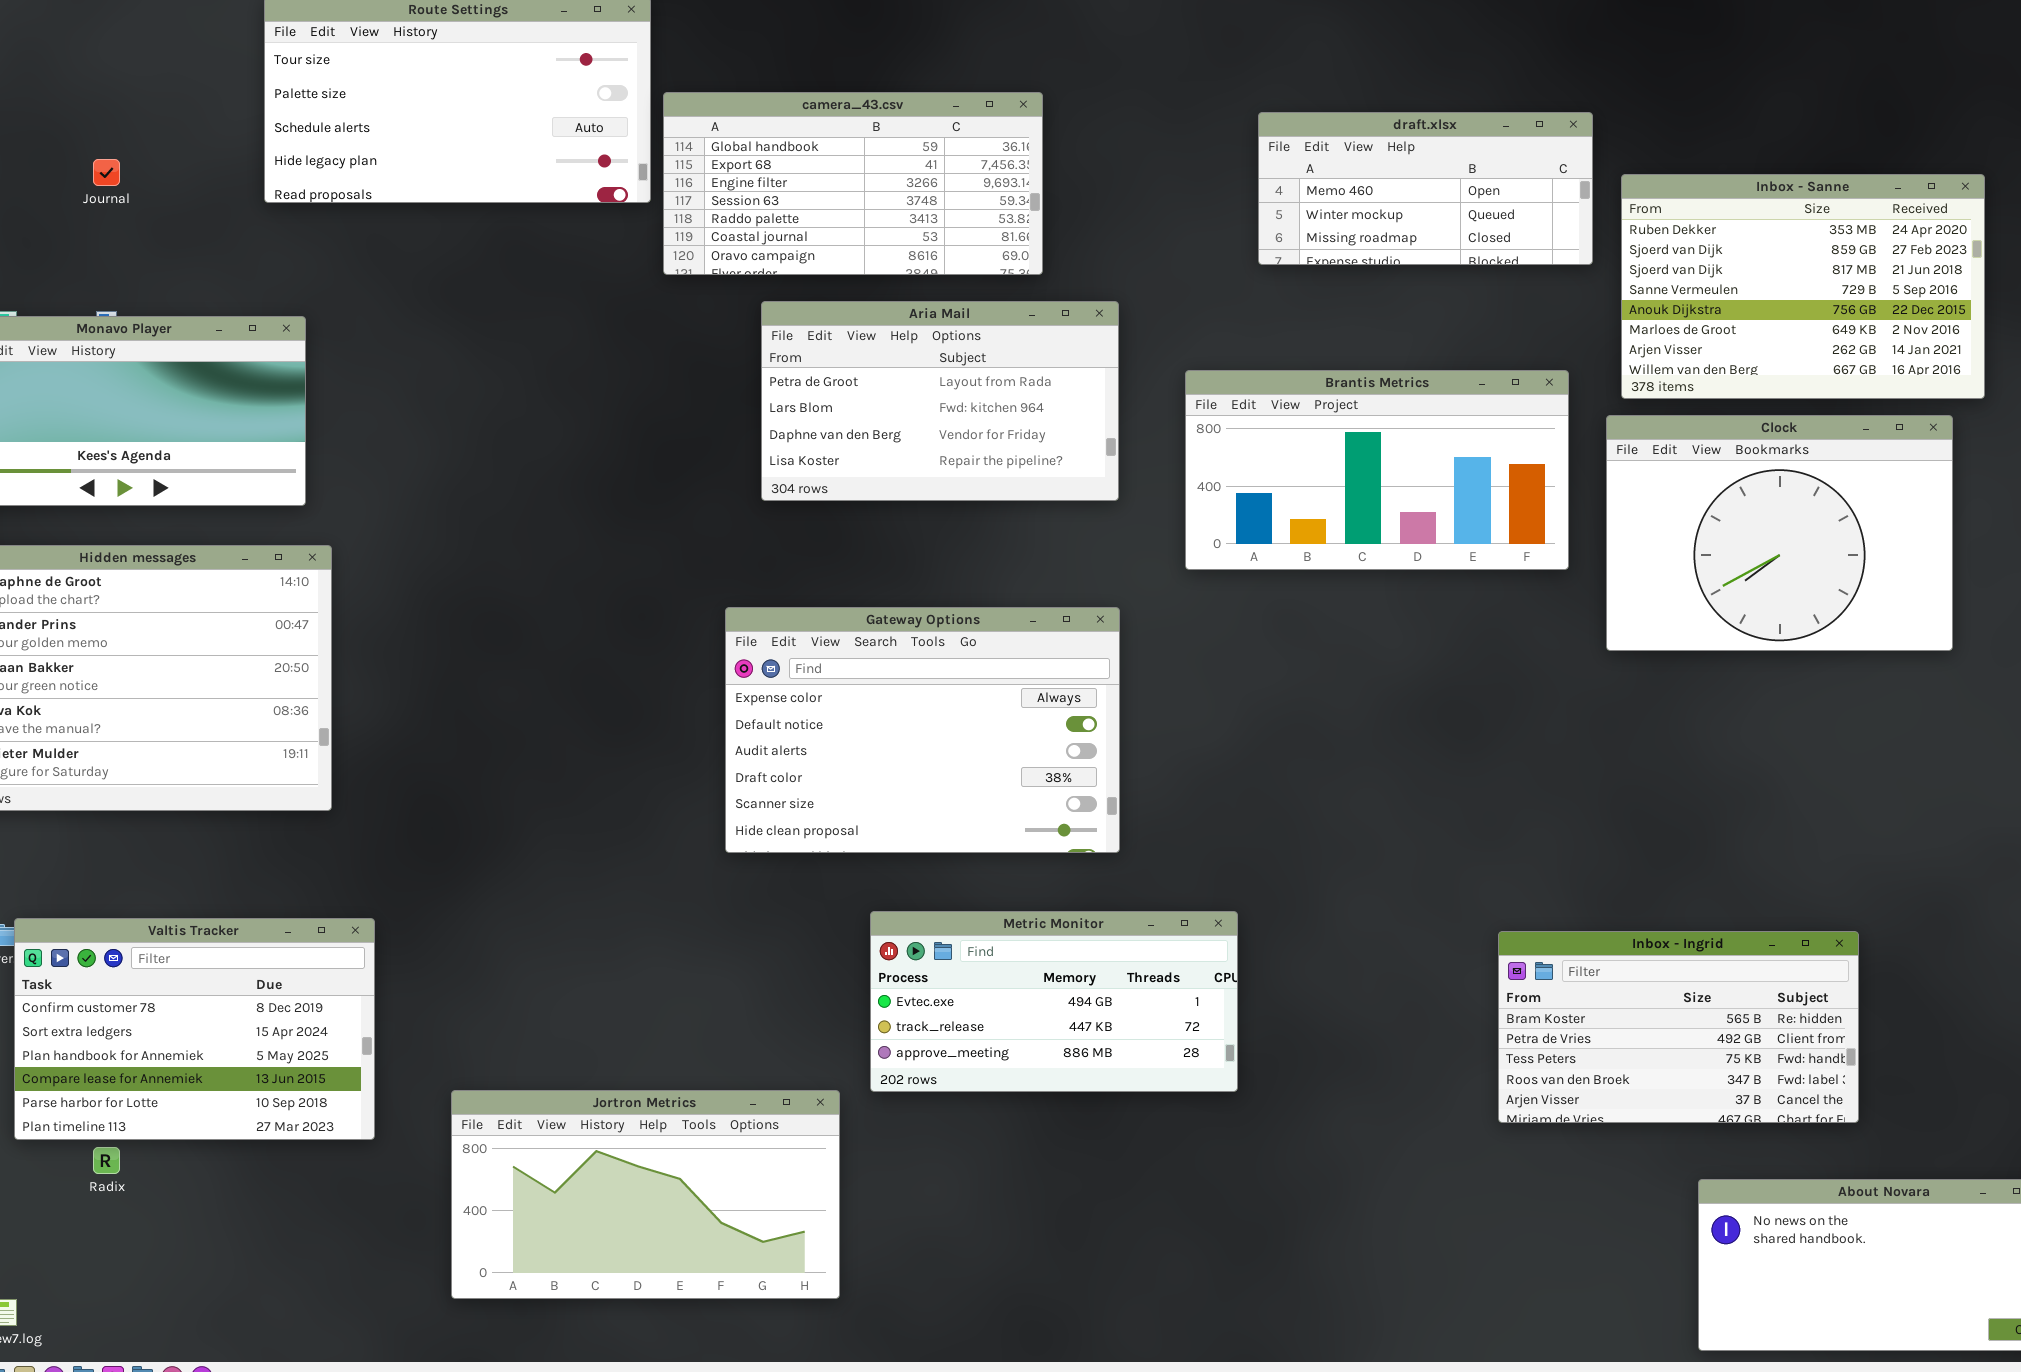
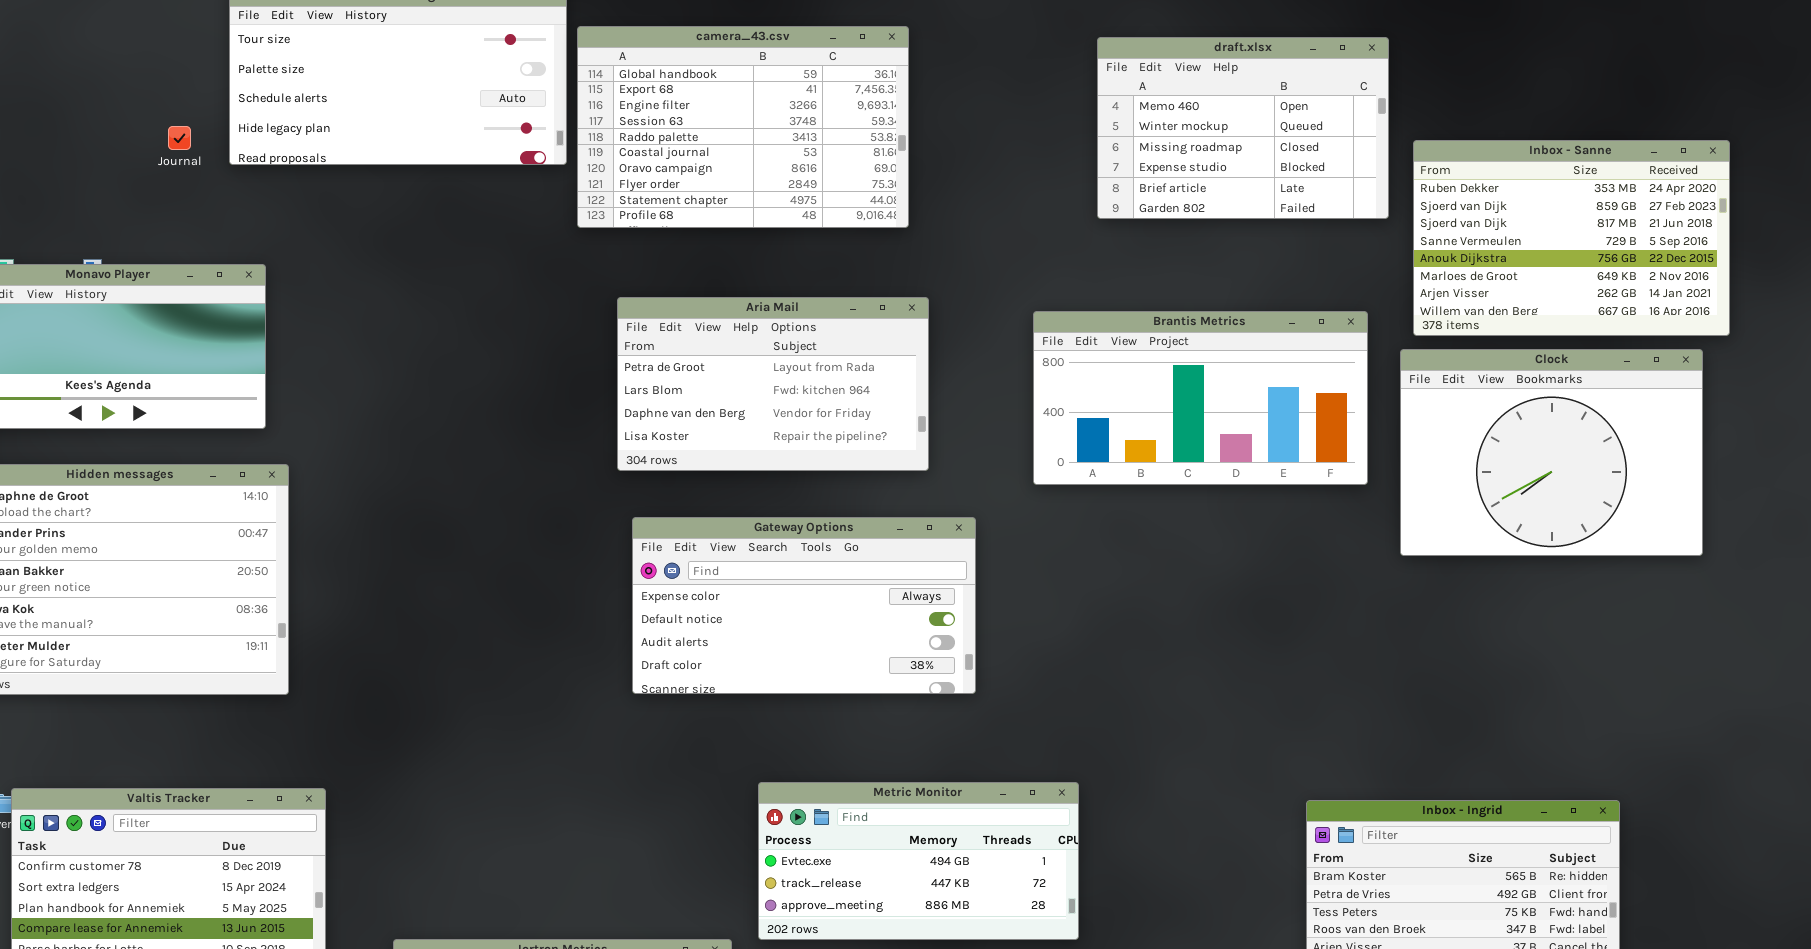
camera_43.csv: [663,92,1043,275] -> [577,26,909,228], resized
draft.xlsx: [1258,112,1593,265] -> [1097,37,1389,219], resized
Journal: [93,159,120,186] -> [168,126,191,150], moved
Aria Mail: [761,301,1119,501] -> [617,297,929,471], moved
Gateway Options: [725,607,1120,853] -> [632,517,976,694], resized

